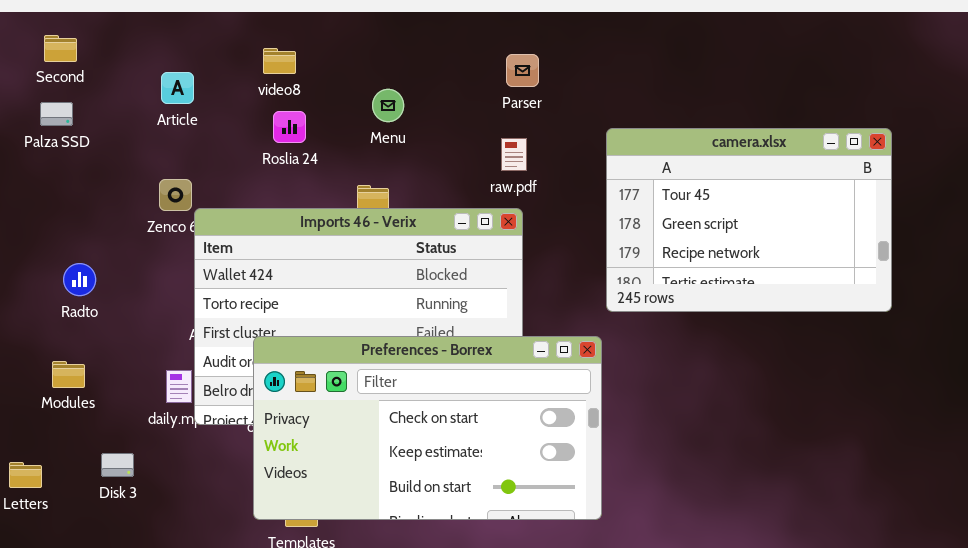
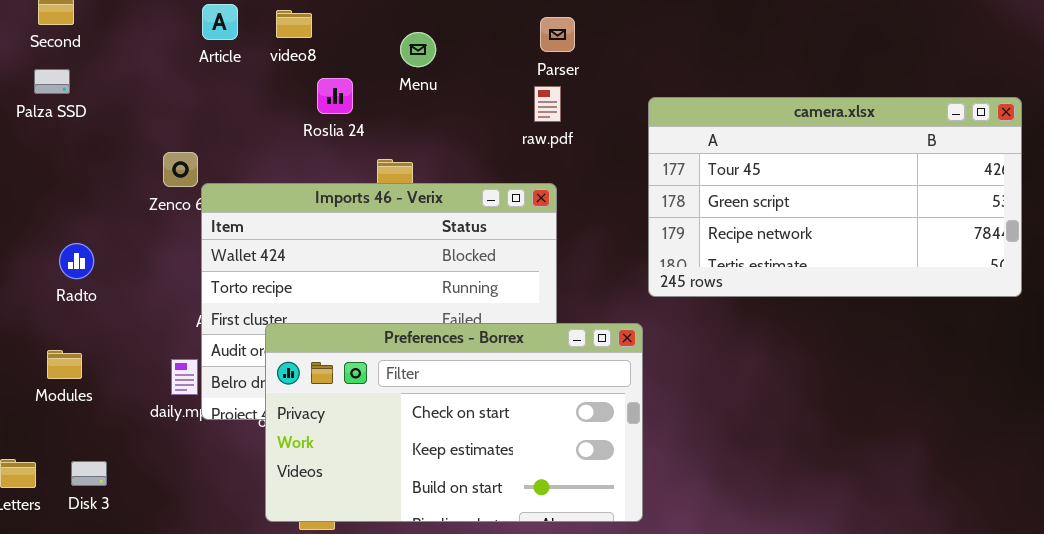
Article: [161,72,194,104] -> [202,4,238,40], moved
Menu: [372,89,404,122] -> [400,32,436,67], moved
Roslia 24: [273,111,306,143] -> [317,78,353,114], moved
camera.xlsx: [606,128,892,312] -> [648,97,1022,297], resized
raw.pdf: [501,138,527,171] -> [534,86,561,122], moved
Disk 3: [101,453,134,477] -> [71,461,107,486], moved

